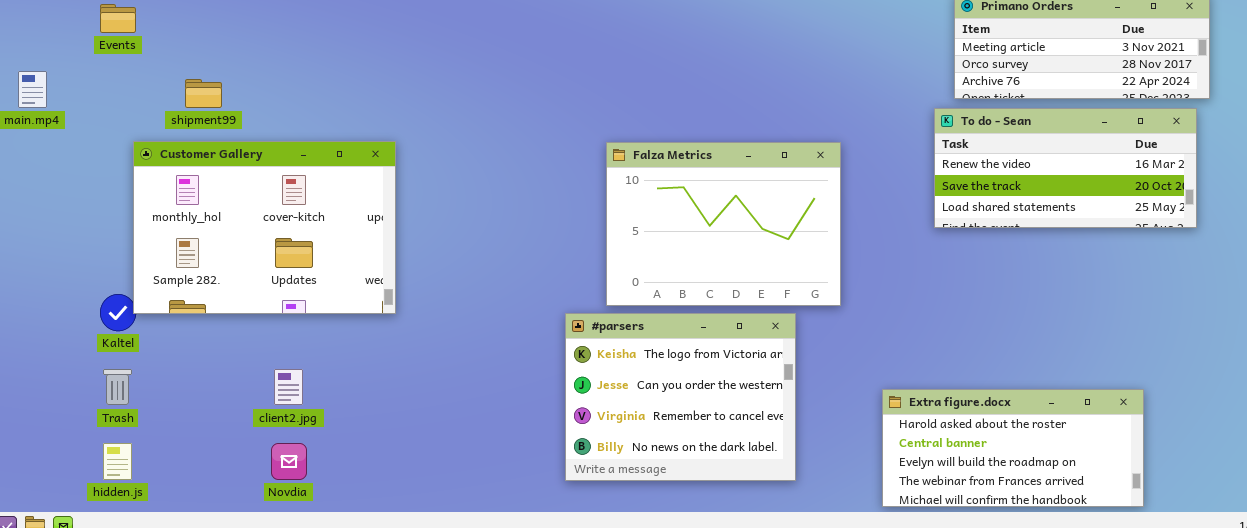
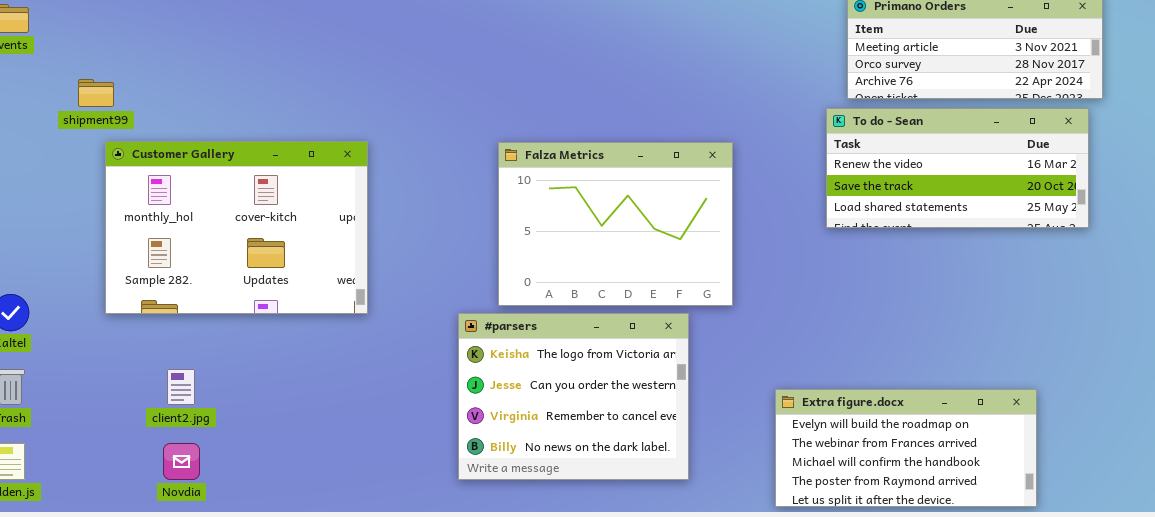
Customer Gallery: [133,141,396,314] -> [105,141,368,314], moved
Extra figure.docx: [882,389,1144,507] -> [775,389,1037,507], scrolled down 2 rows

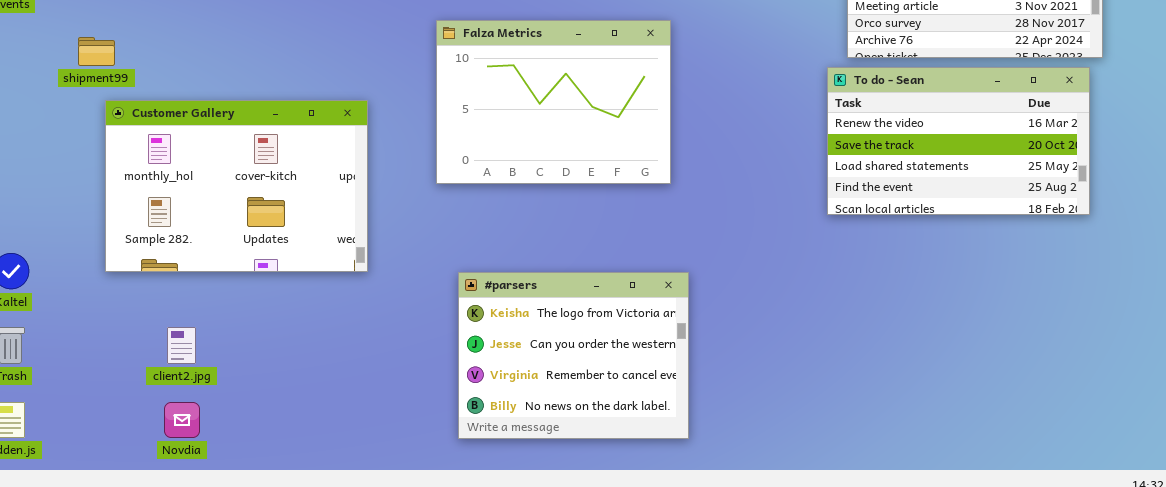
To do - Sean: [826,108,1089,228] -> [827,67,1090,215], resized
Falza Metrics: [498,142,733,306] -> [436,20,671,184], moved
Extra figure.docx: [775,389,1037,507] -> none, closed

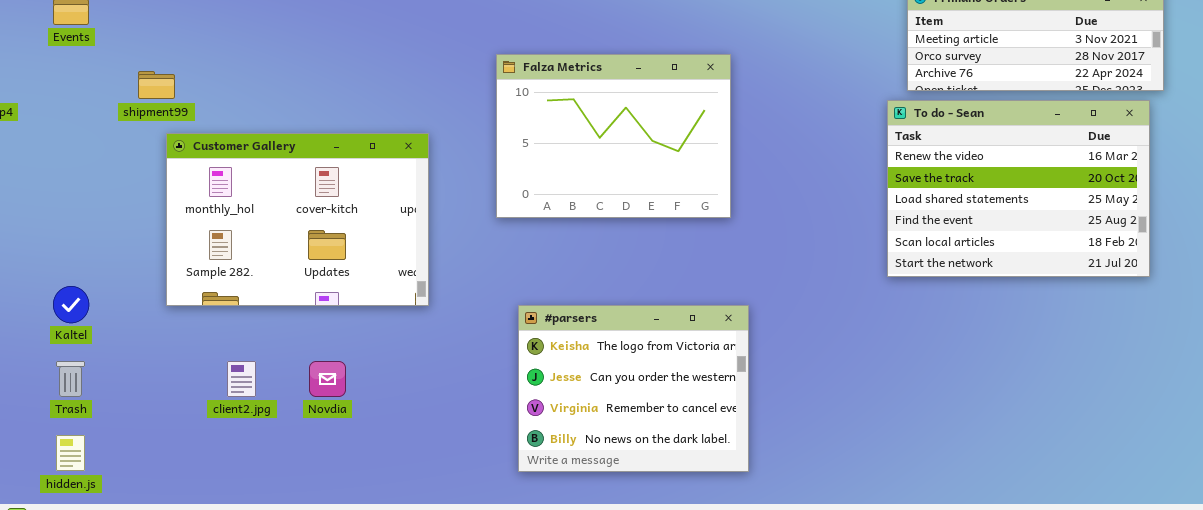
To do - Sean: [827,67,1090,215] -> [887,100,1150,277], resized
Novdia: [164,402,200,438] -> [309,361,346,397], moved

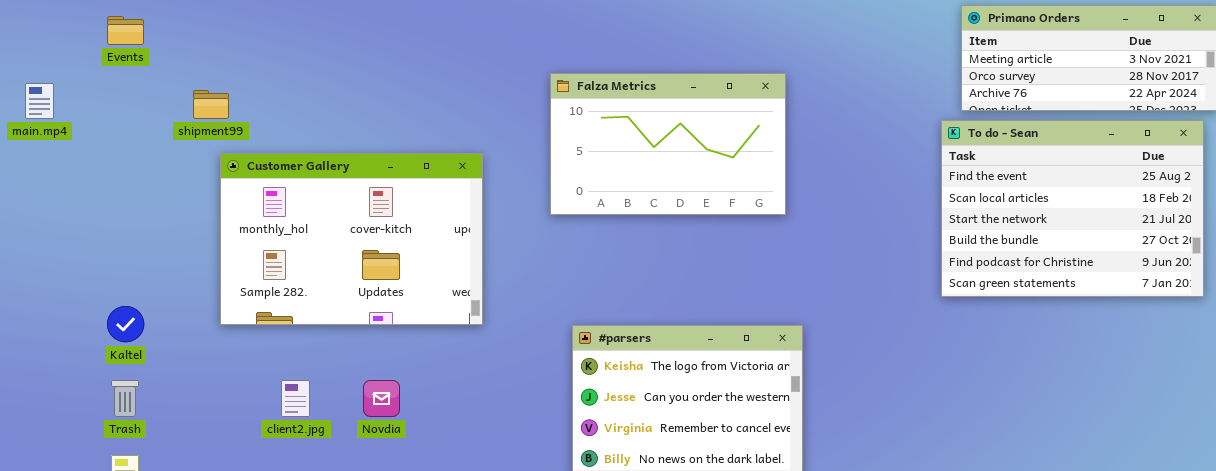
Falza Metrics: [496,54,731,218] -> [550,73,786,215], resized
To do - Sean: [887,100,1150,277] -> [941,120,1204,297], scrolled down 3 rows

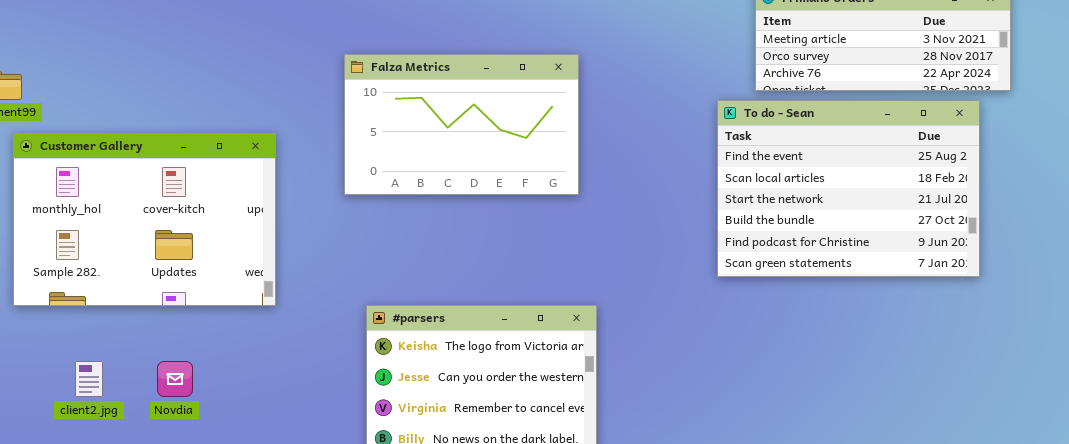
To do - Sean: [941,120,1204,297] -> [717,100,980,277], moved

